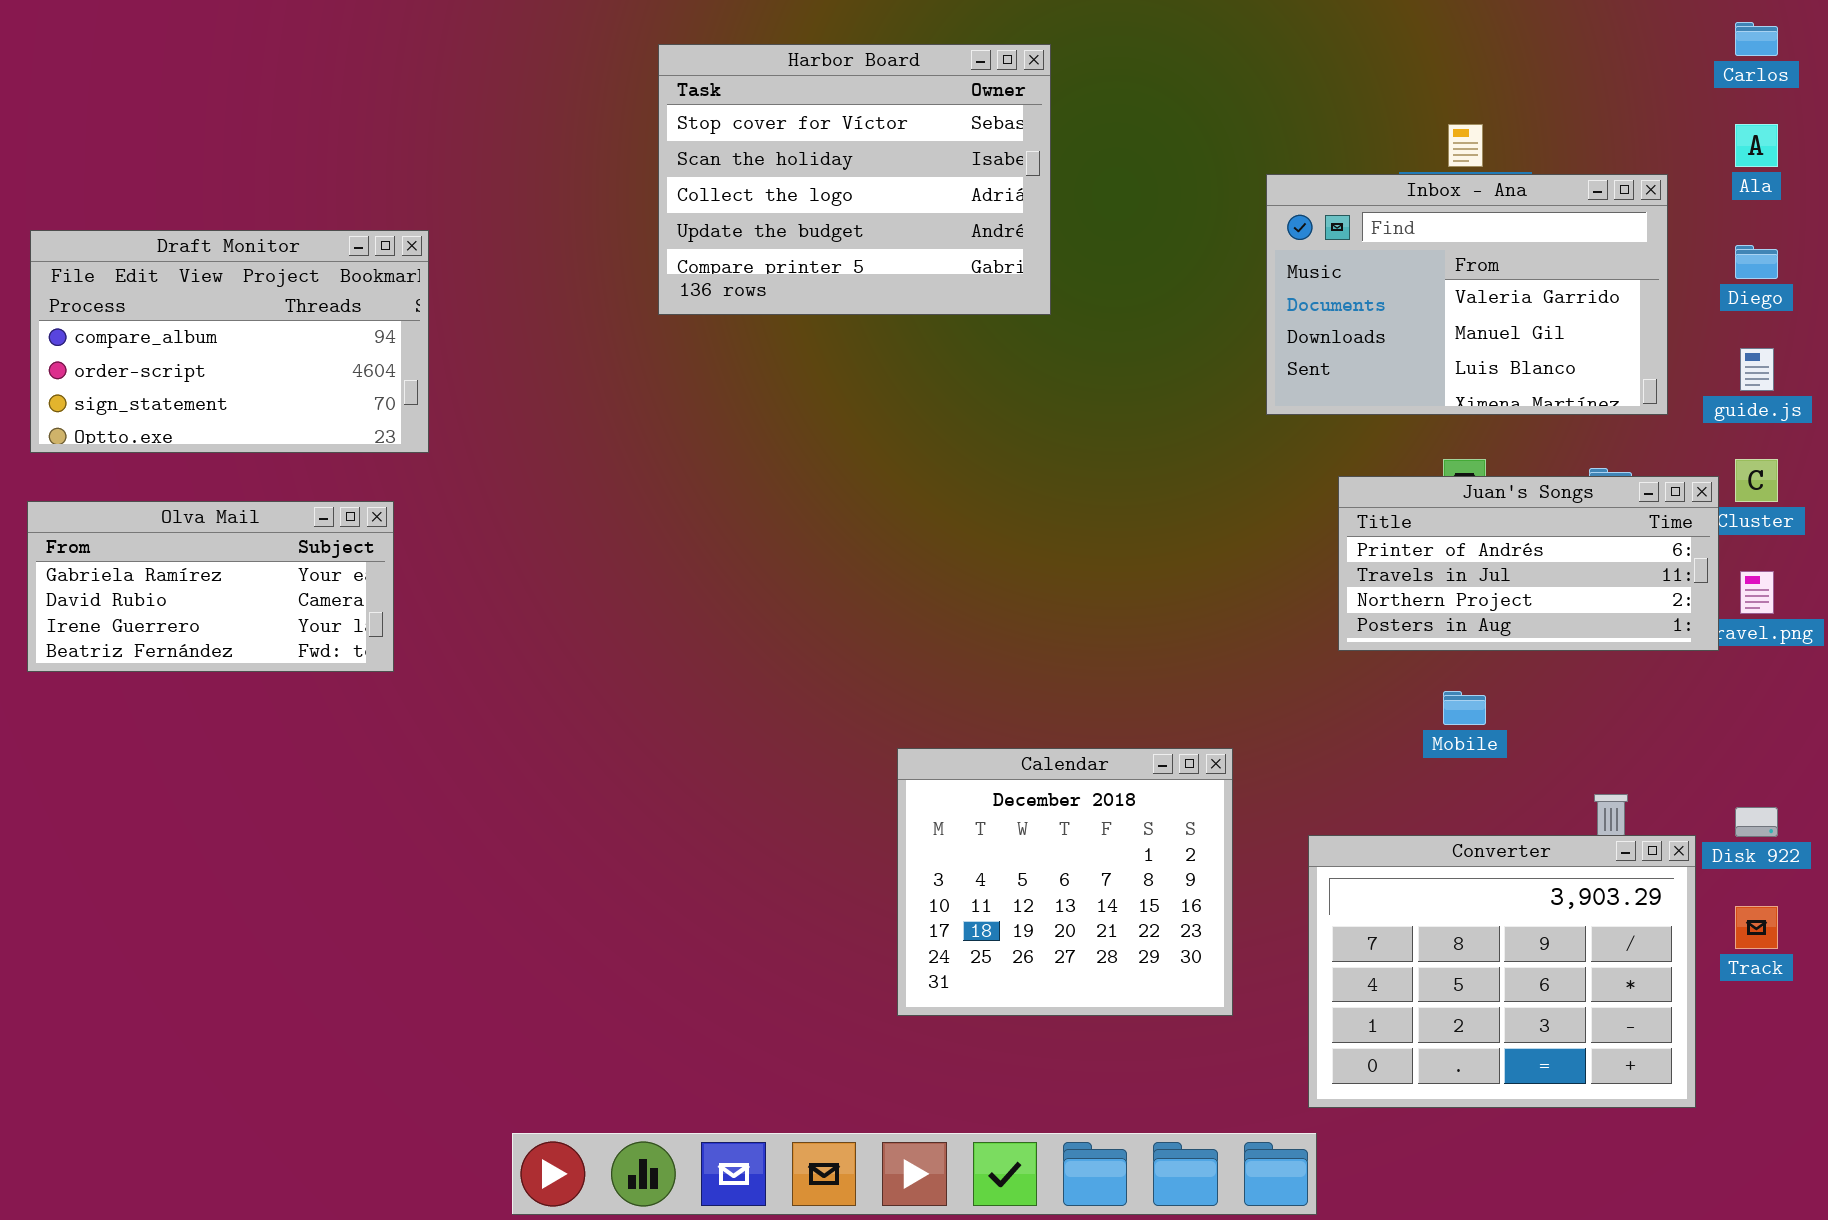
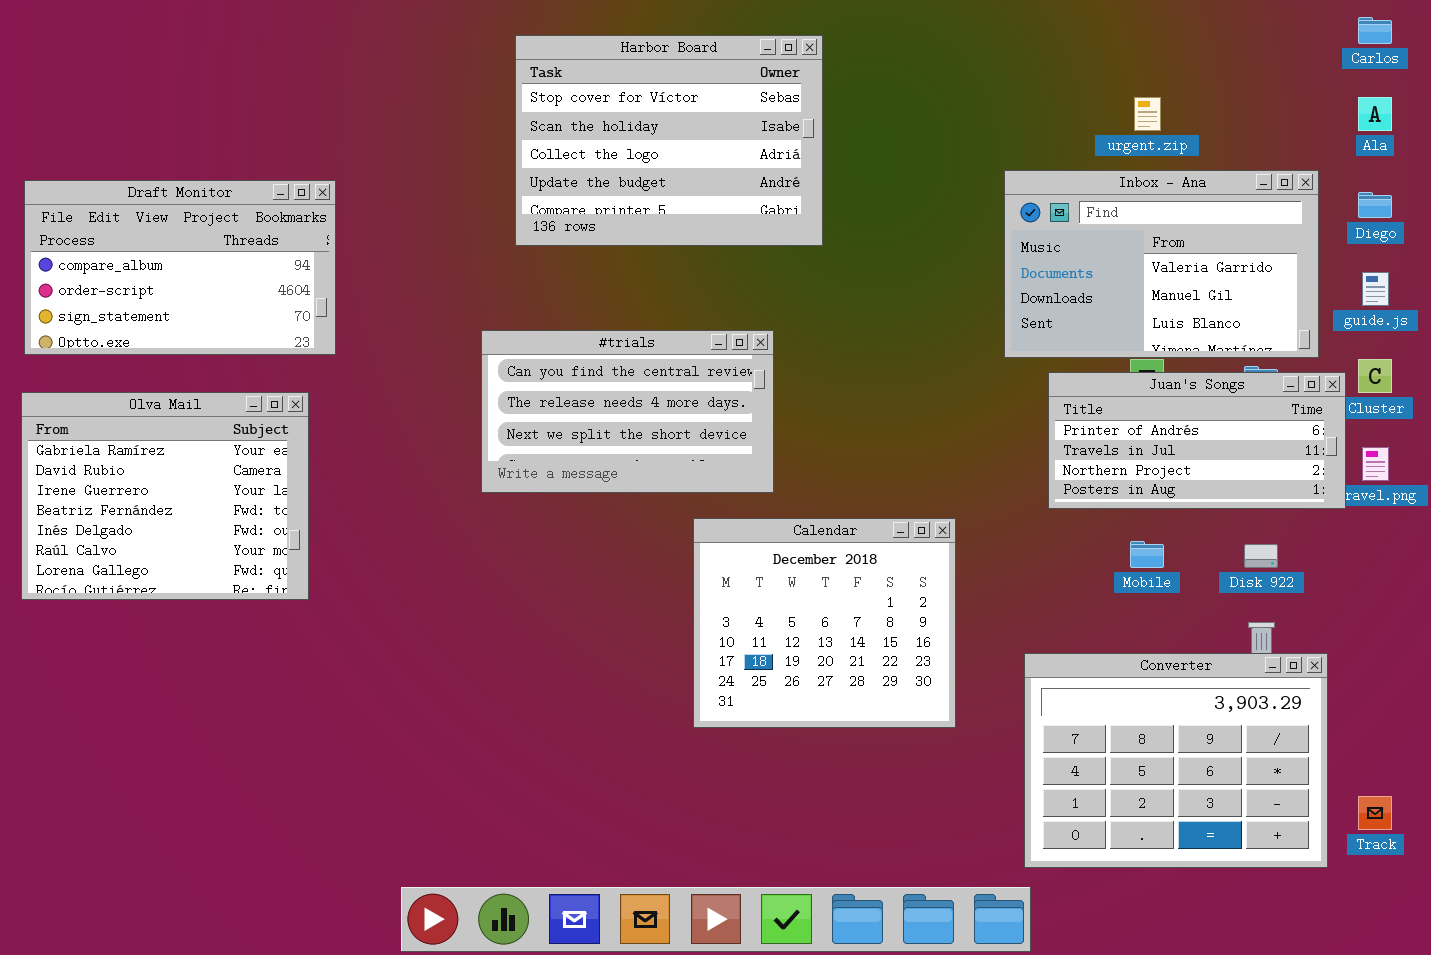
Inbox - Ana: [1266,174,1668,415] -> [1004,170,1319,358], moved
#trials: none -> [481,330,774,493], opened
Olva Mail: [27,501,394,672] -> [21,392,309,600], resized
Calendar: [897,748,1233,1016] -> [693,518,956,728], moved
Disk 922: [1735,807,1778,837] -> [1244,544,1278,568], moved
Track: [1735,906,1778,949] -> [1358,796,1392,830], moved

